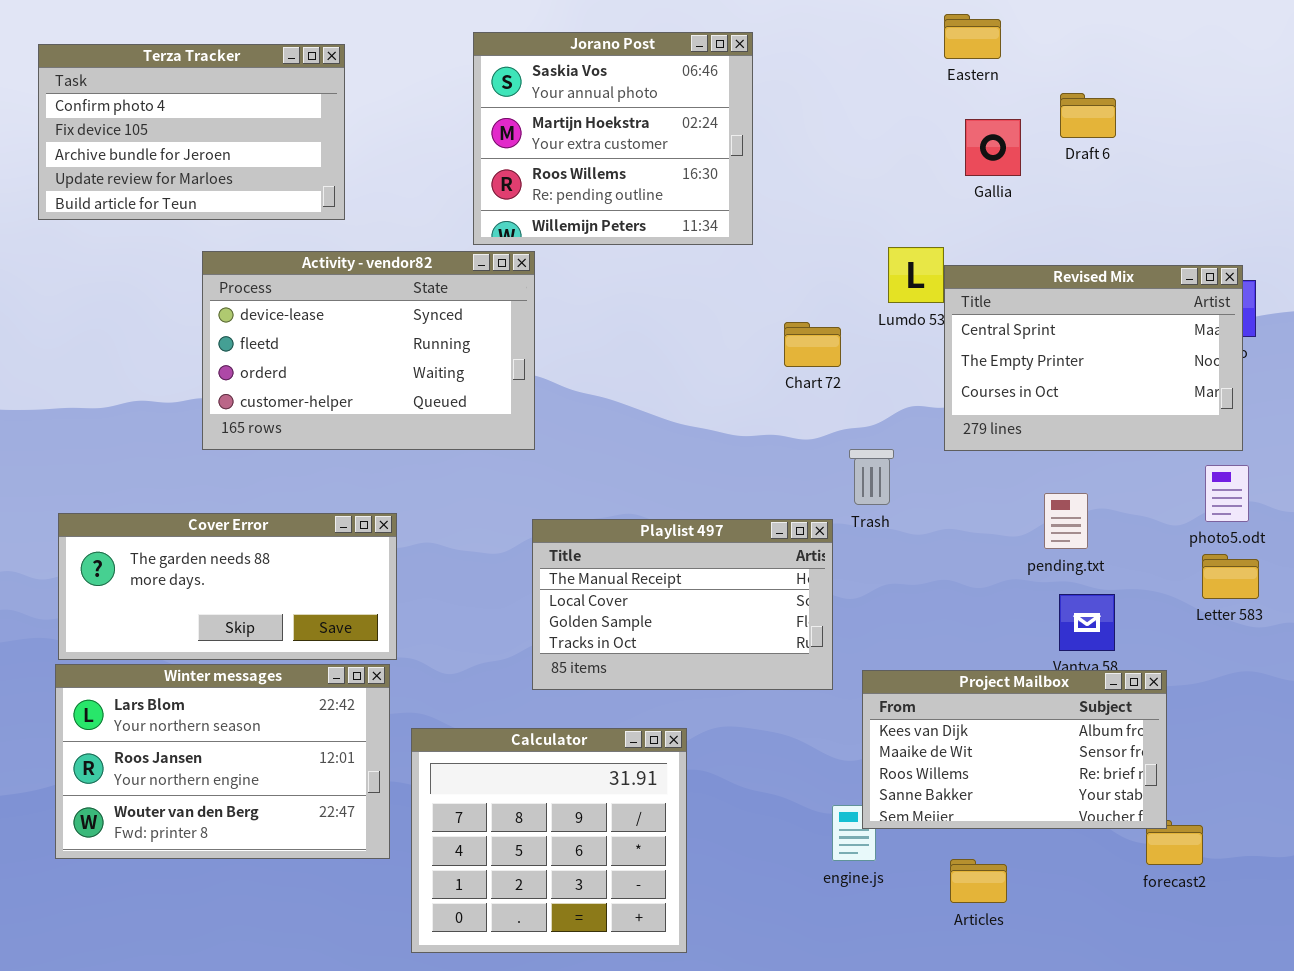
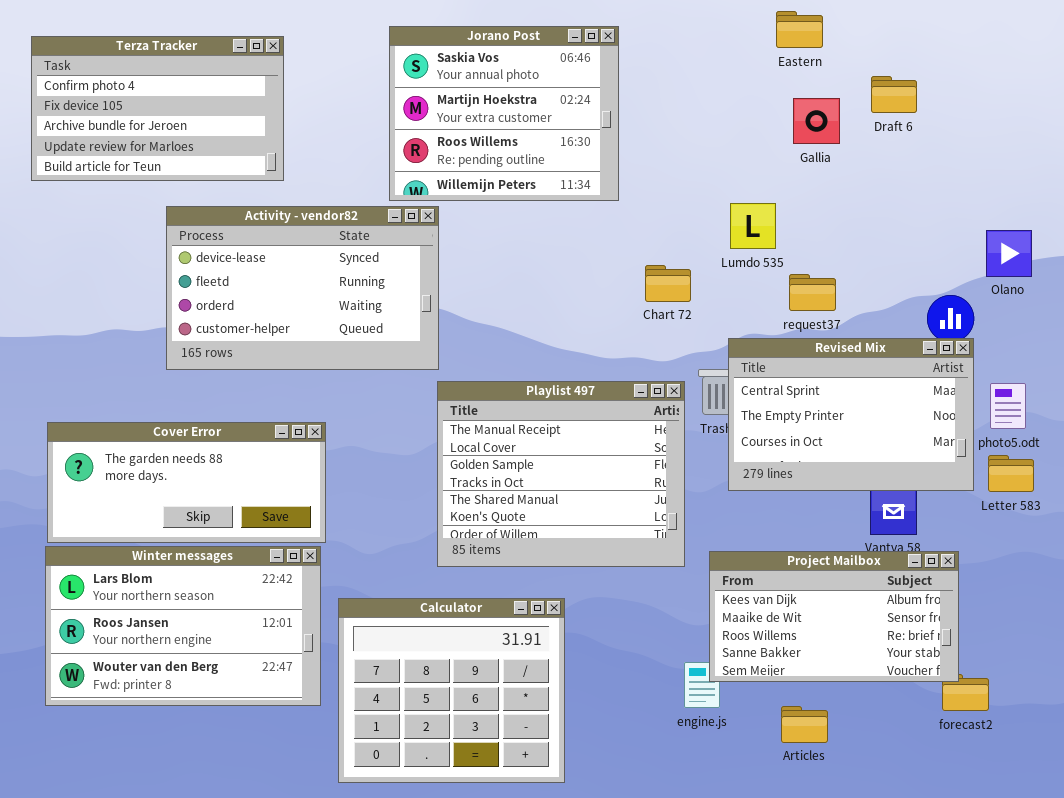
Revised Mix: [944,265,1243,451] -> [728,338,974,491], moved
Playlist 497: [532,519,833,690] -> [437,381,685,567], resized

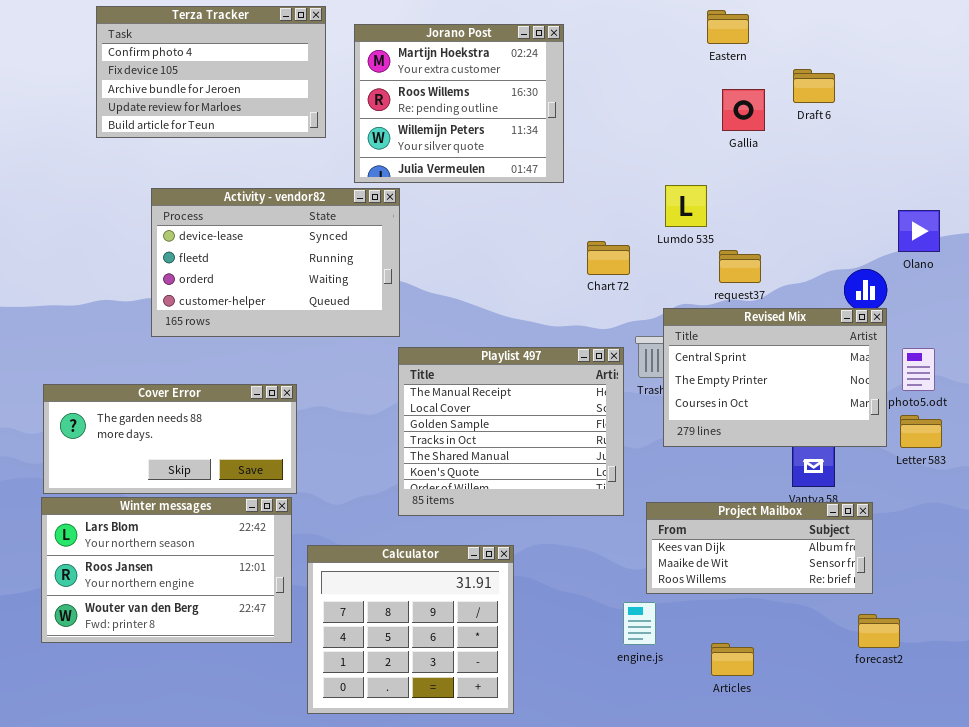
Jorano Post: [389,26,619,201] -> [354,24,564,183], scrolled down 1 row
Terza Tracker: [31,36,284,181] -> [96,6,326,138], moved
Project Mailbox: [709,551,959,682] -> [646,502,873,594], resized

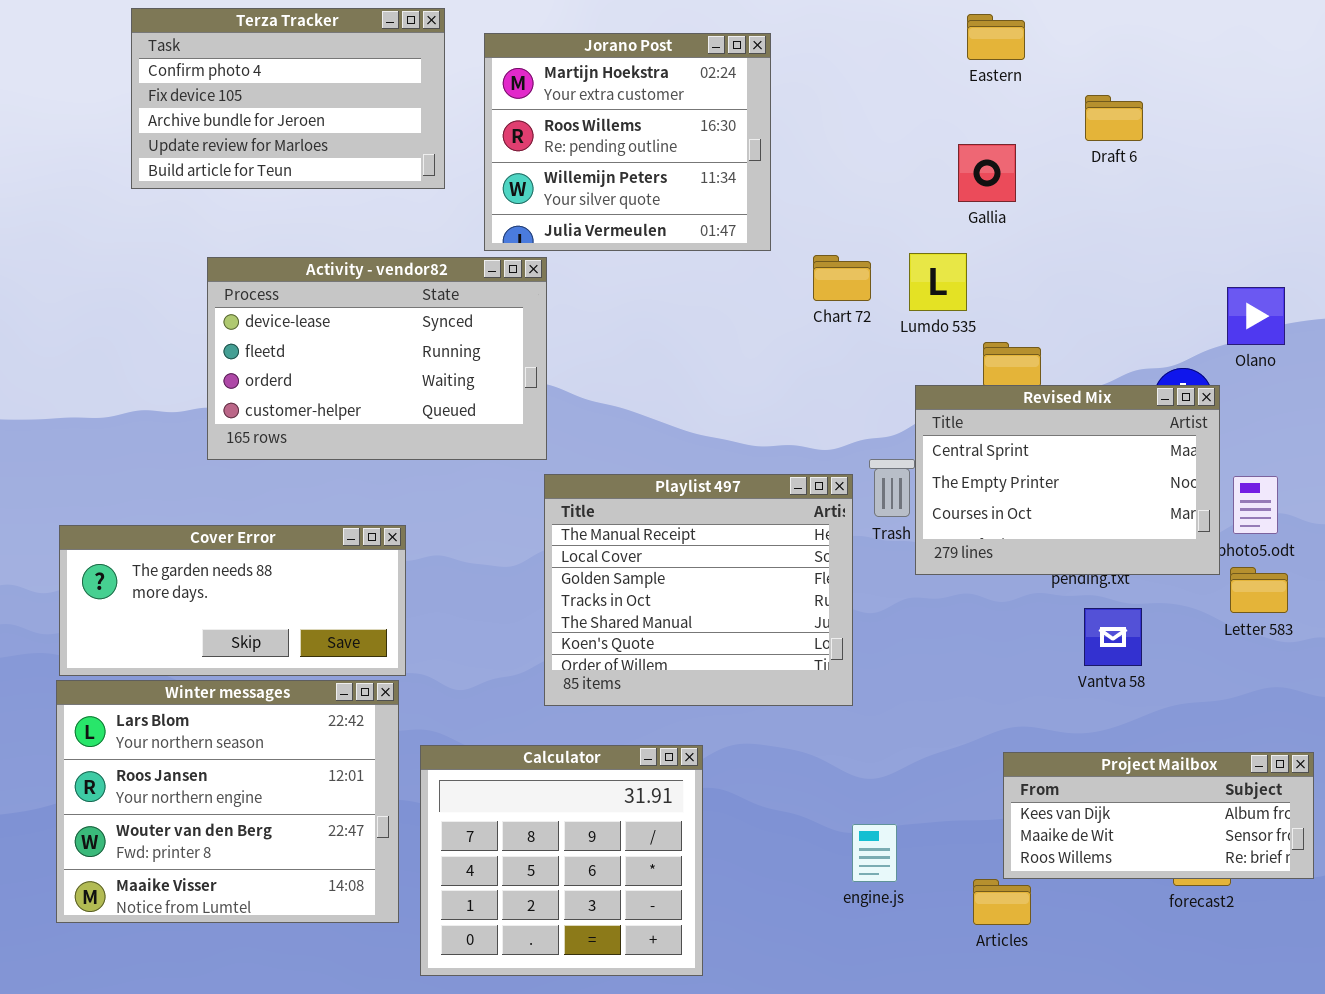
Gallia: [722,89,765,131] -> [958,144,1016,202], moved
Chart 72: [587,241,630,275] -> [813,255,871,301], moved
Revised Mix: [663,308,887,447] -> [915,385,1220,575], moved
Winter messages: [41,497,292,643] -> [56,680,399,923], resized
Project Mailbox: [646,502,873,594] -> [1003,752,1314,879], moved

